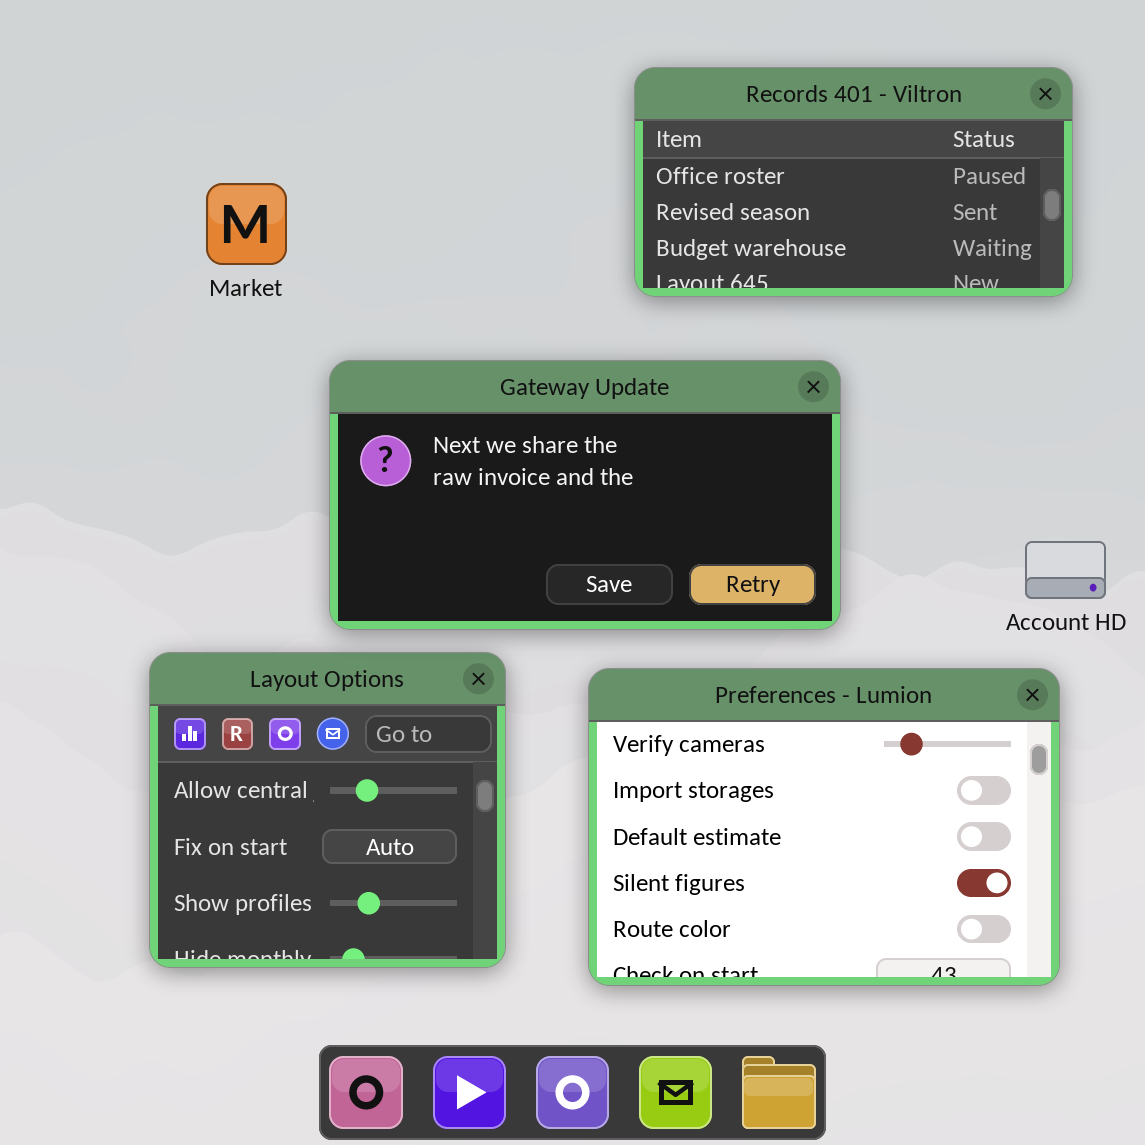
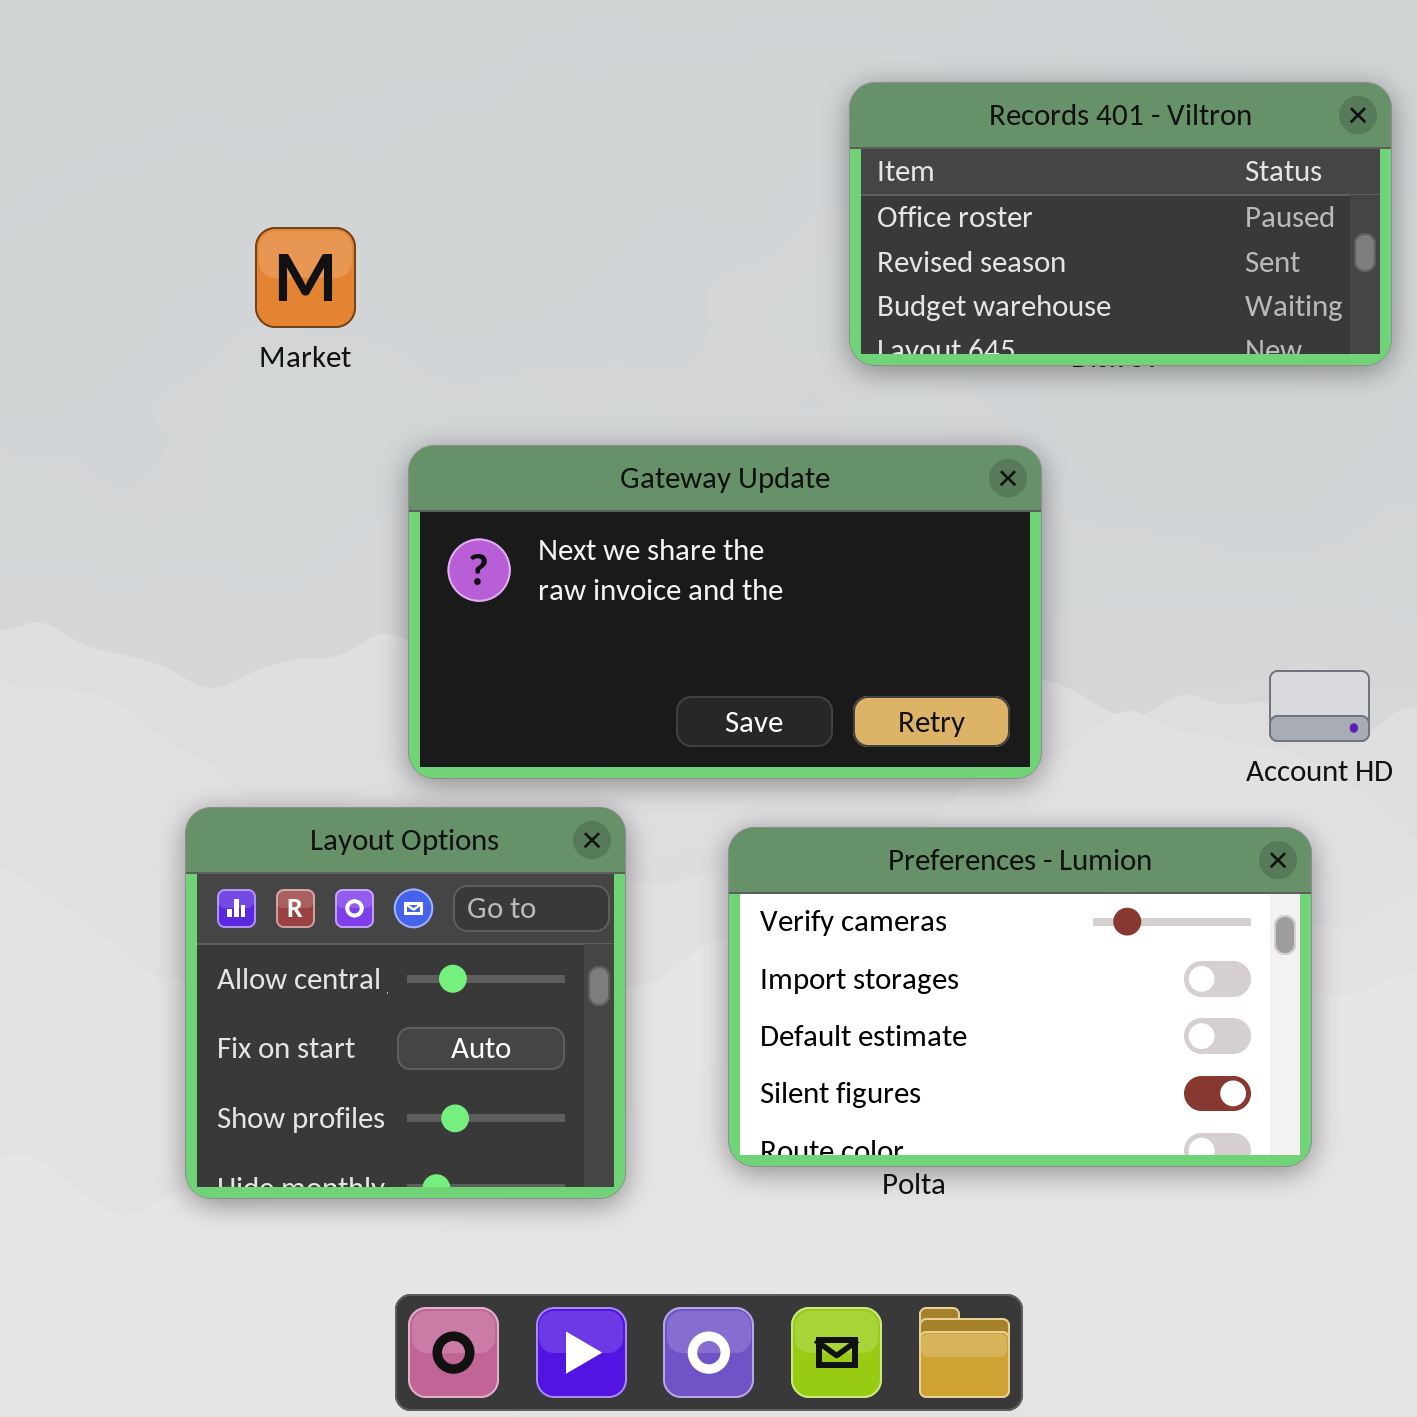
Records 401 - Viltron: [634,67,1073,297] -> [849,82,1392,366], moved
Preferences - Lumion: [588,668,1060,986] -> [728,827,1312,1167], resized

